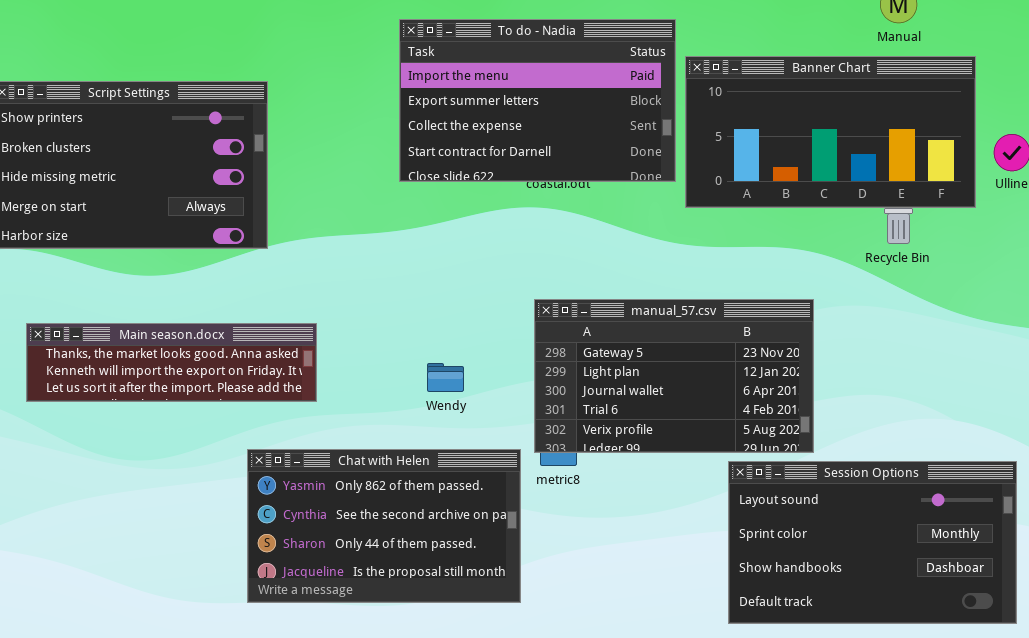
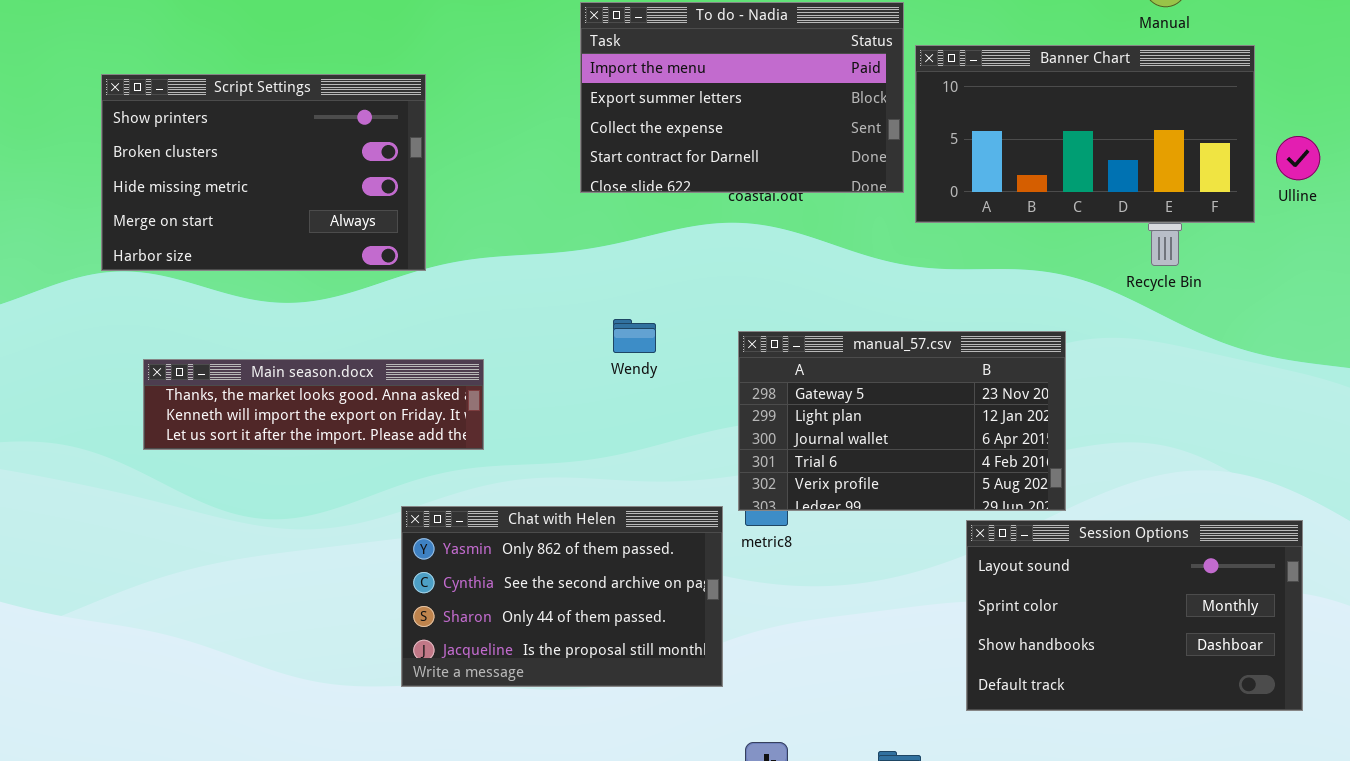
Wendy: [427,363,464,392] -> [613,319,656,353], moved

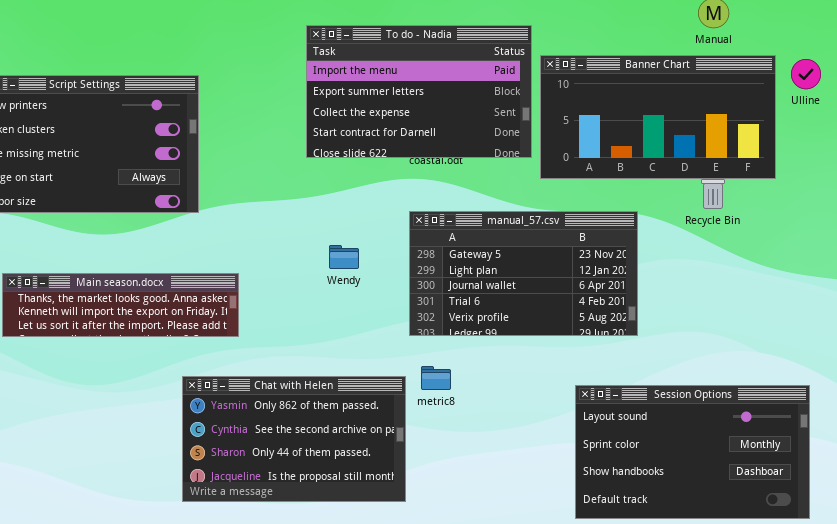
Ulline: [1276,136,1320,180] -> [791,59,821,89], moved
manual_57.csv: [738,331,1066,511] -> [409,211,638,336], moved

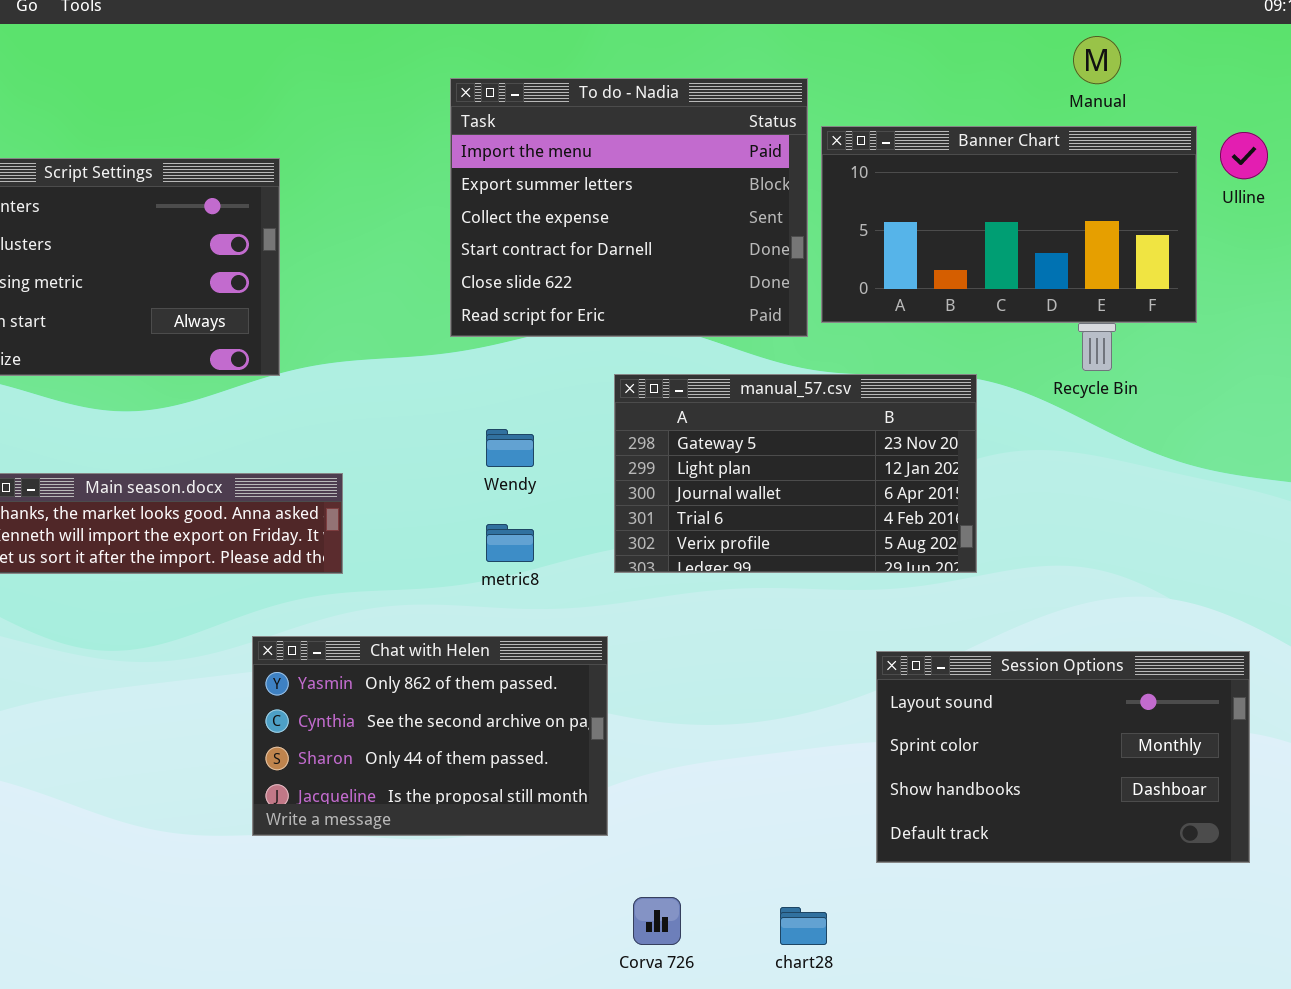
To do - Nadia: [306,25,532,158] -> [450,78,808,337], resized
metric8: [421,366,451,390] -> [486,524,534,562], moved

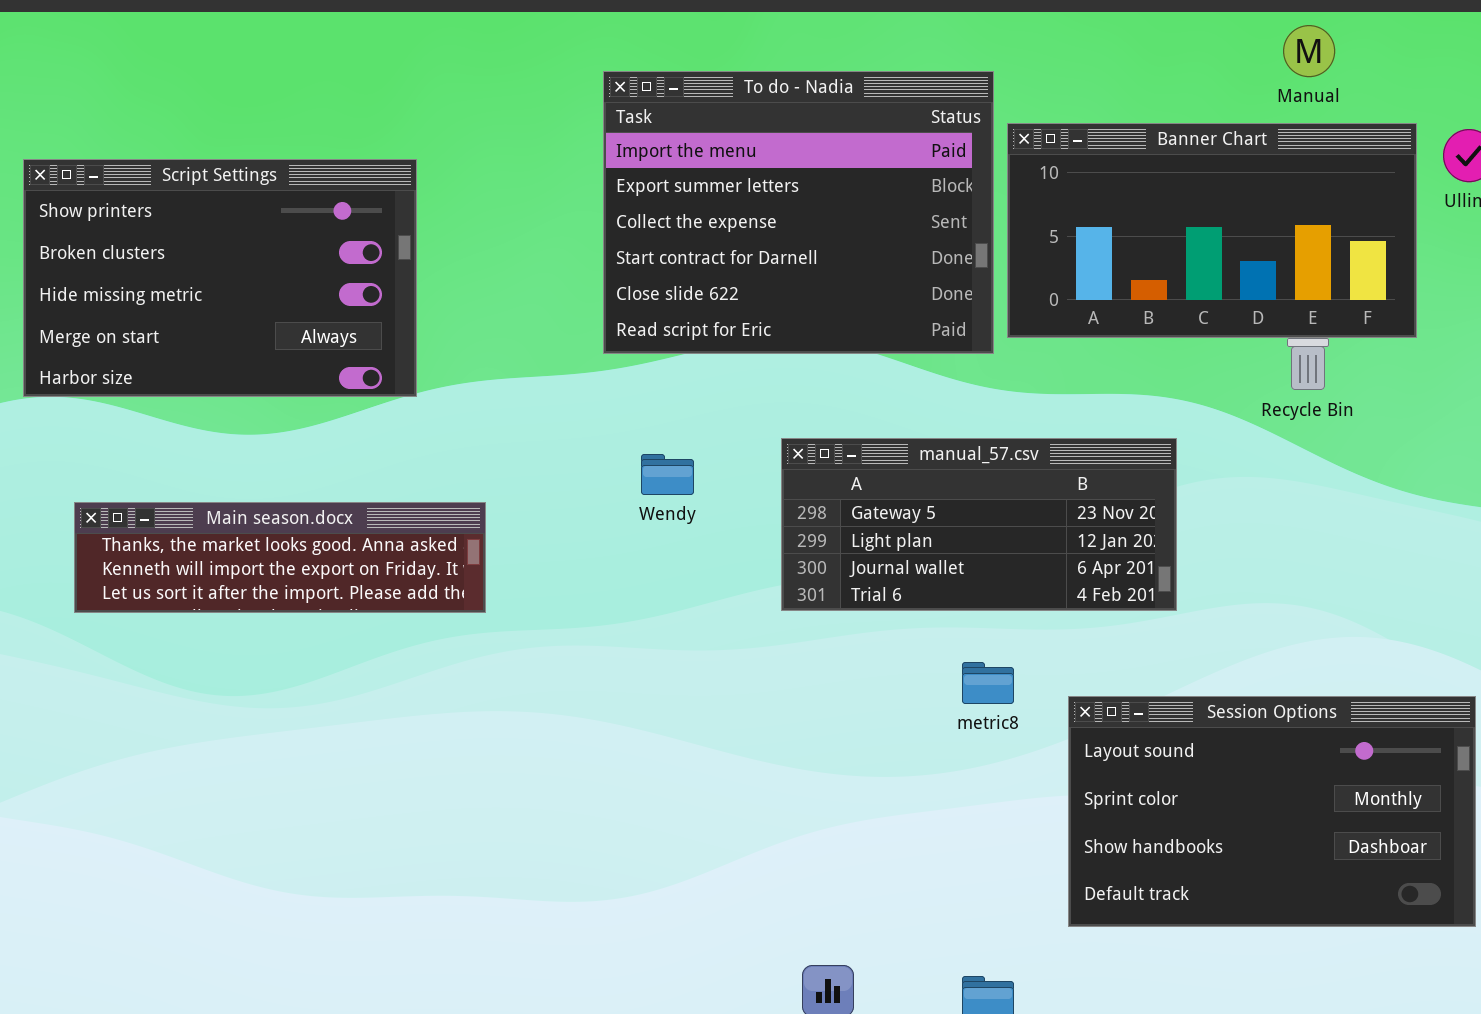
manual_57.csv: [614,374,977,573] -> [781,438,1177,611], resized
metric8: [486,524,534,562] -> [962,662,1014,704], moved
Chat with Helen: [252,636,608,836] -> none, closed

